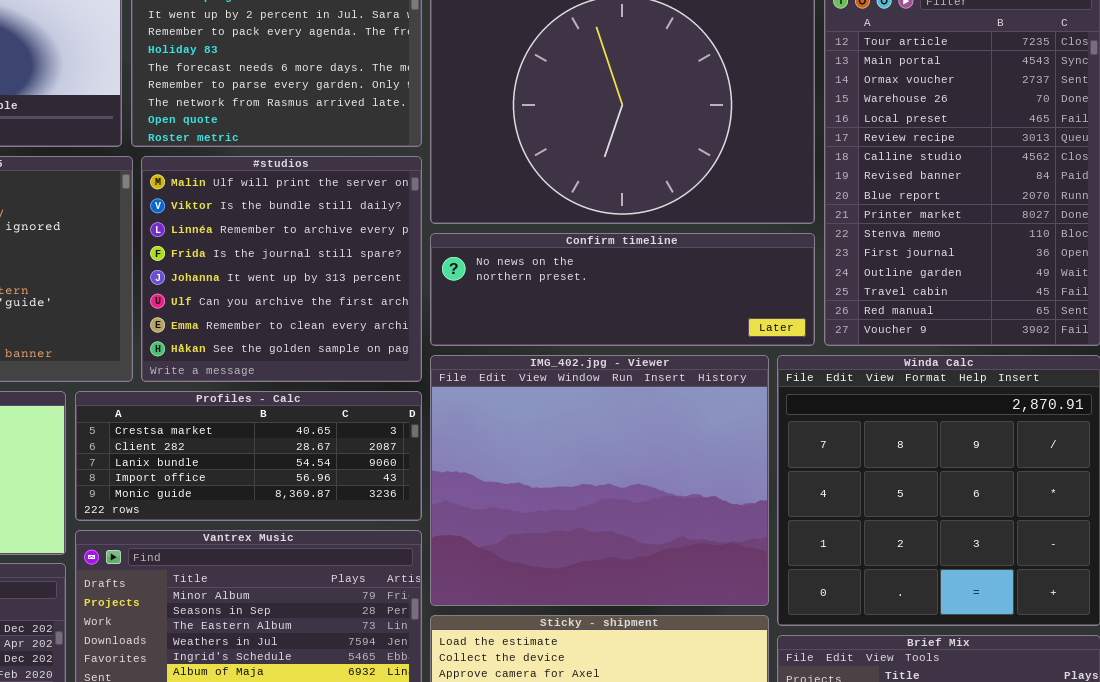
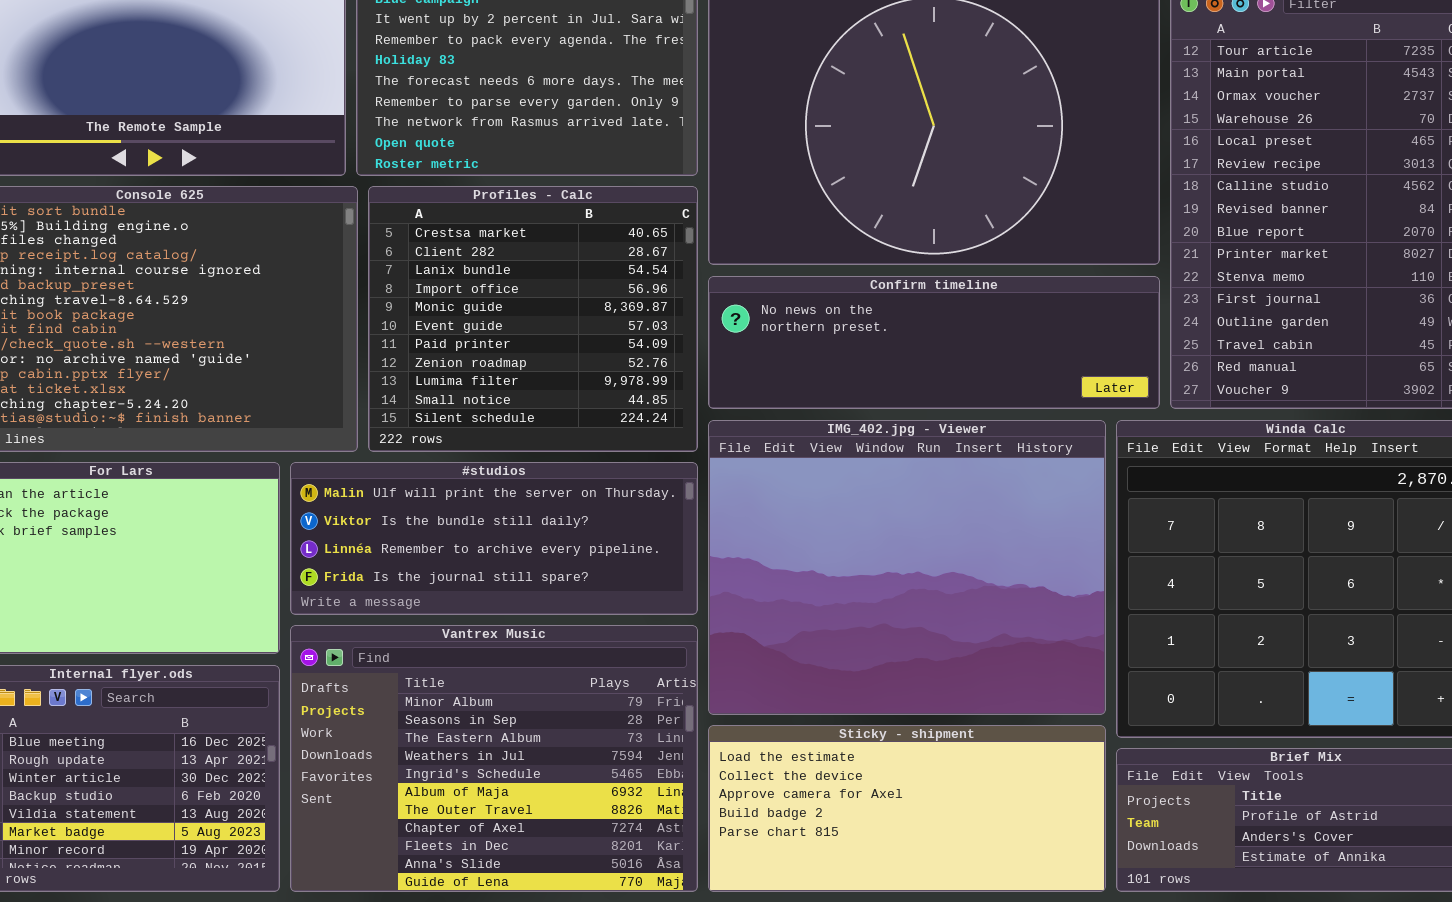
#studios: [141,156,422,382] -> [290,462,698,615], moved, resized
Profiles - Calc: [75,391,422,521] -> [368,186,698,452], moved, resized

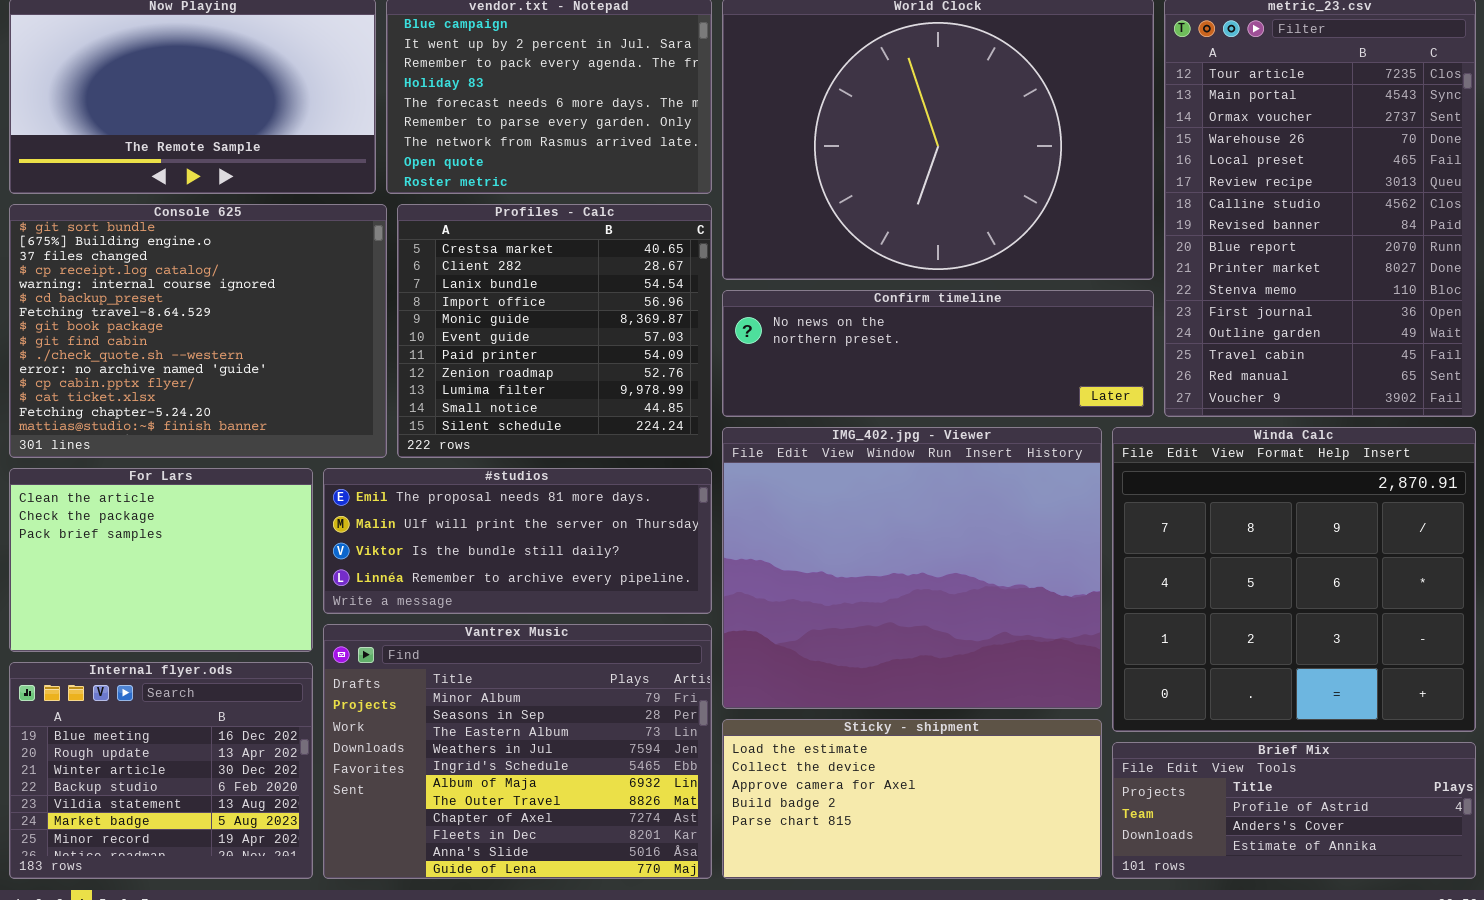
#studios: [290,462,698,615] -> [323,468,712,614], scrolled up 1 row

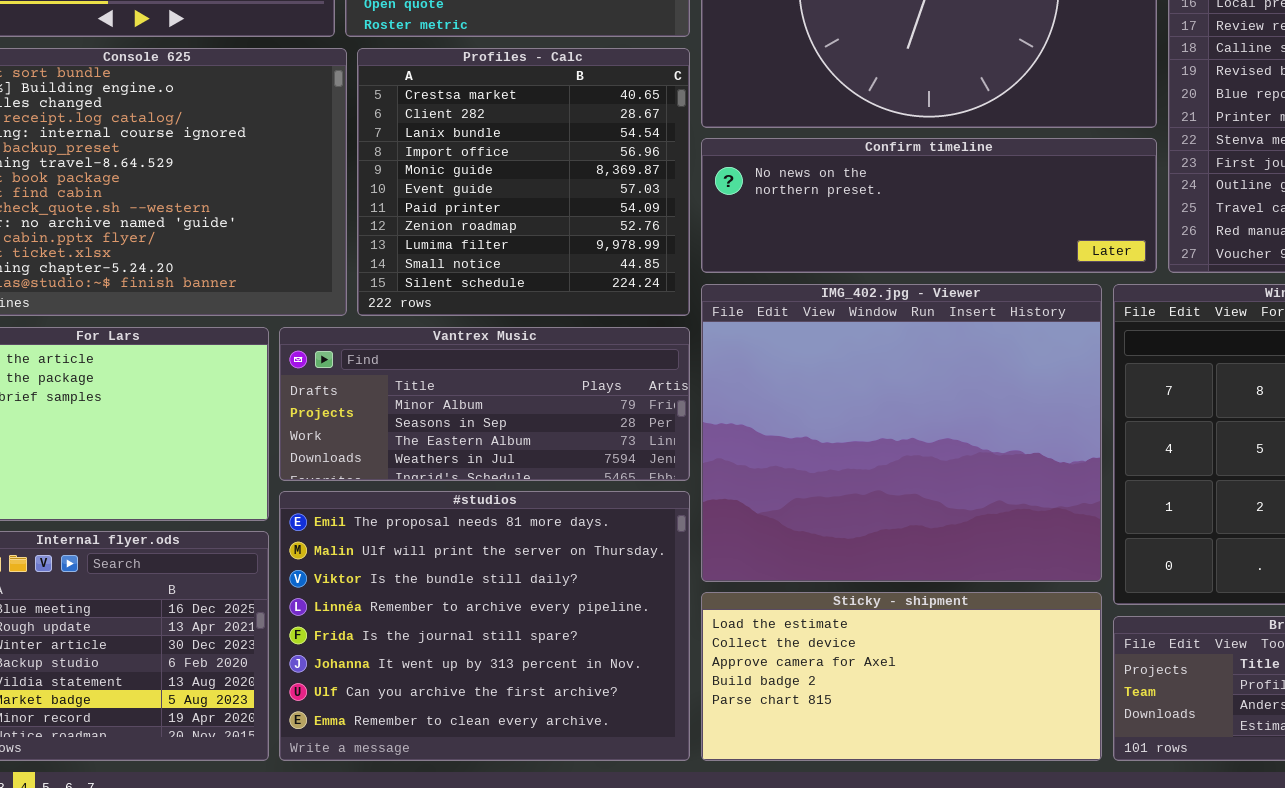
#studios: [323,468,712,614] -> [279,491,690,761], moved, resized
Vantrex Music: [323,624,712,879] -> [279,327,690,481], moved, resized

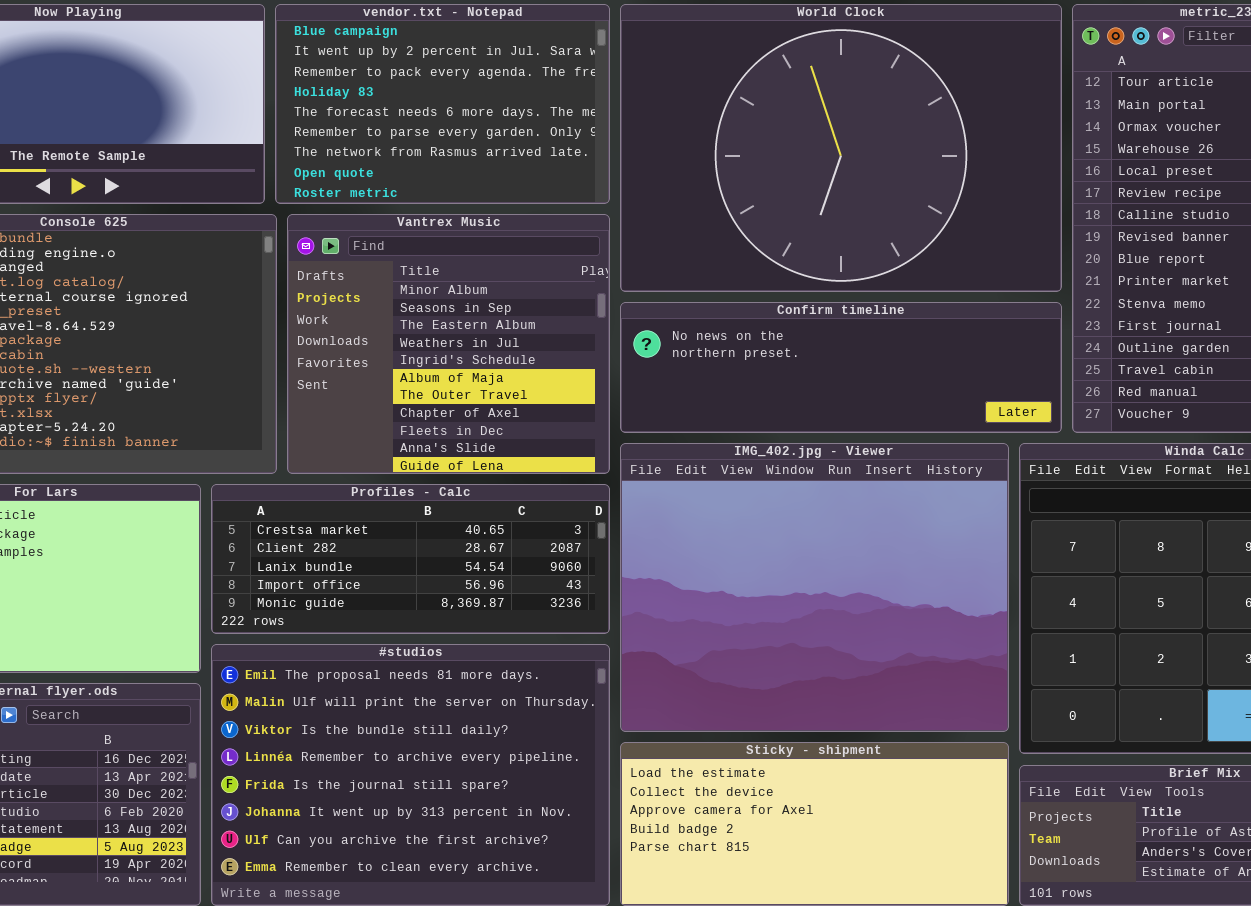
Profiles - Calc: [357,48,690,316] -> [211,484,610,634], moved, resized
Vantrex Music: [279,327,690,481] -> [287,214,610,474], moved, resized

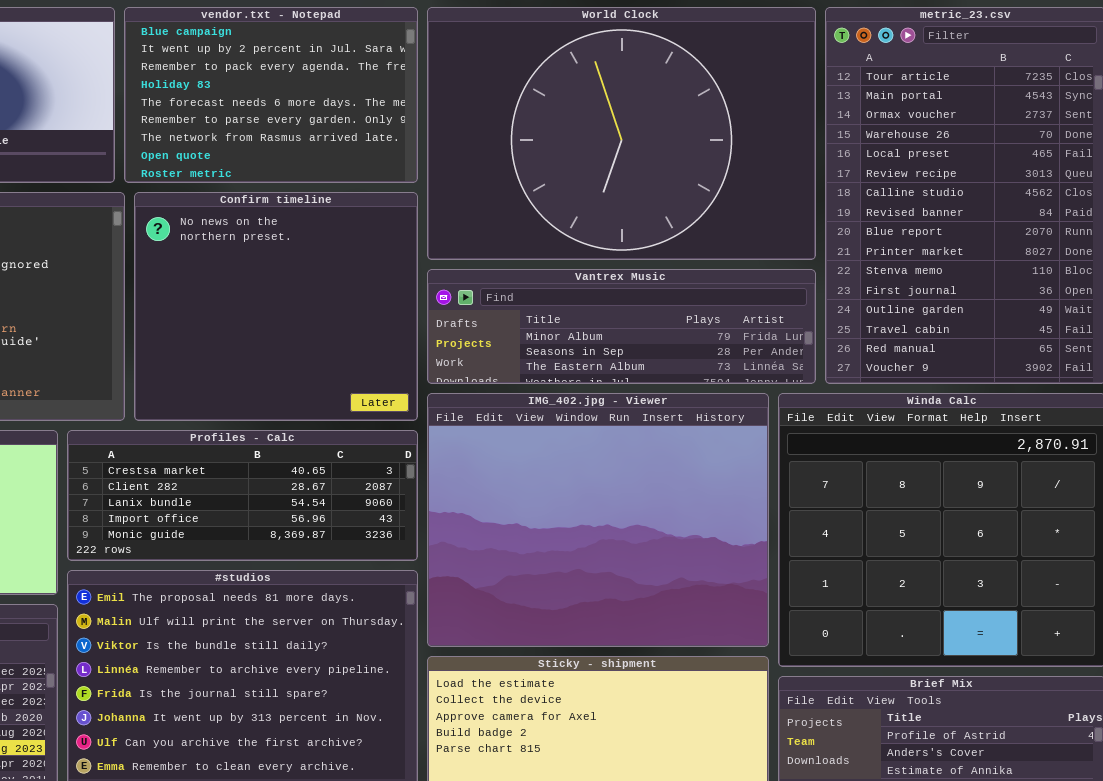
Vantrex Music: [287,214,610,474] -> [427,269,816,384], moved, resized
Confirm timeline: [620,302,1062,433] -> [134,192,418,421], moved, resized

